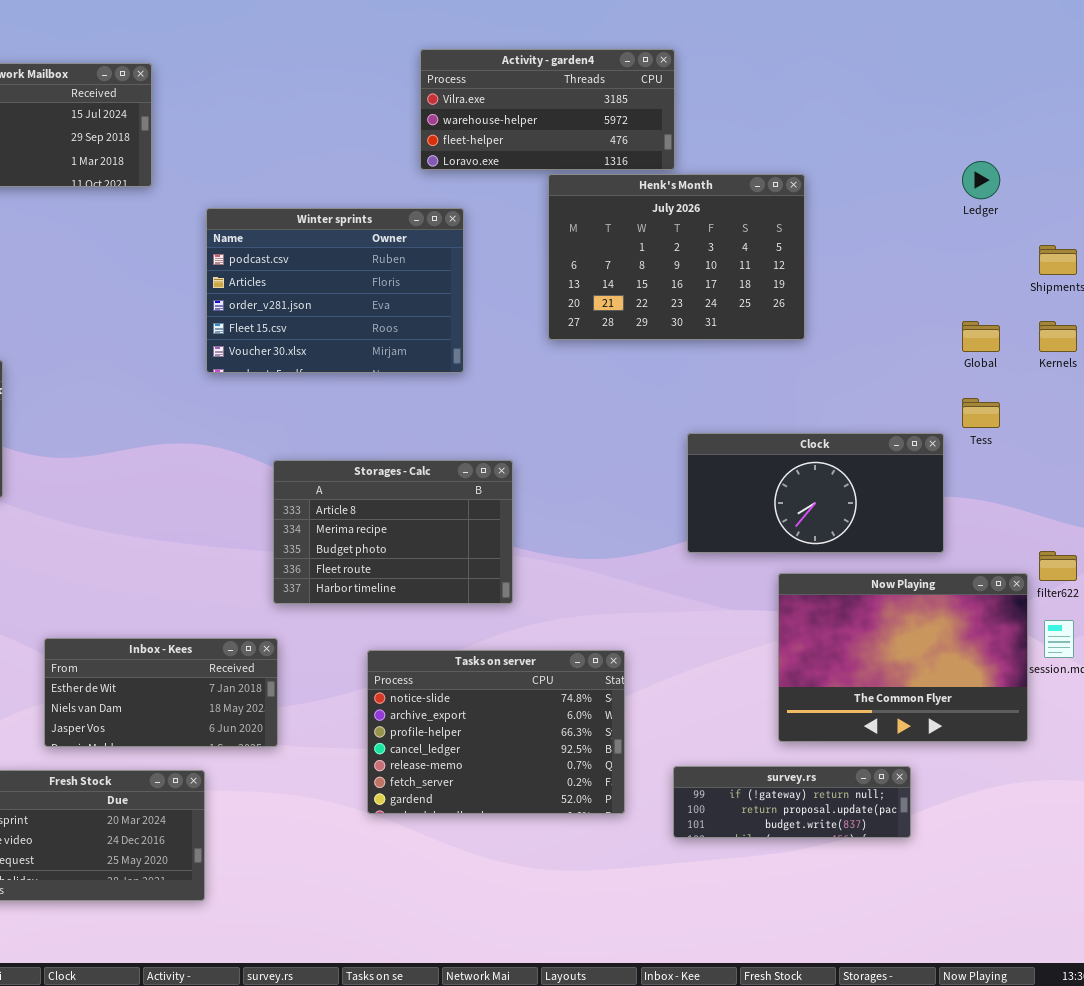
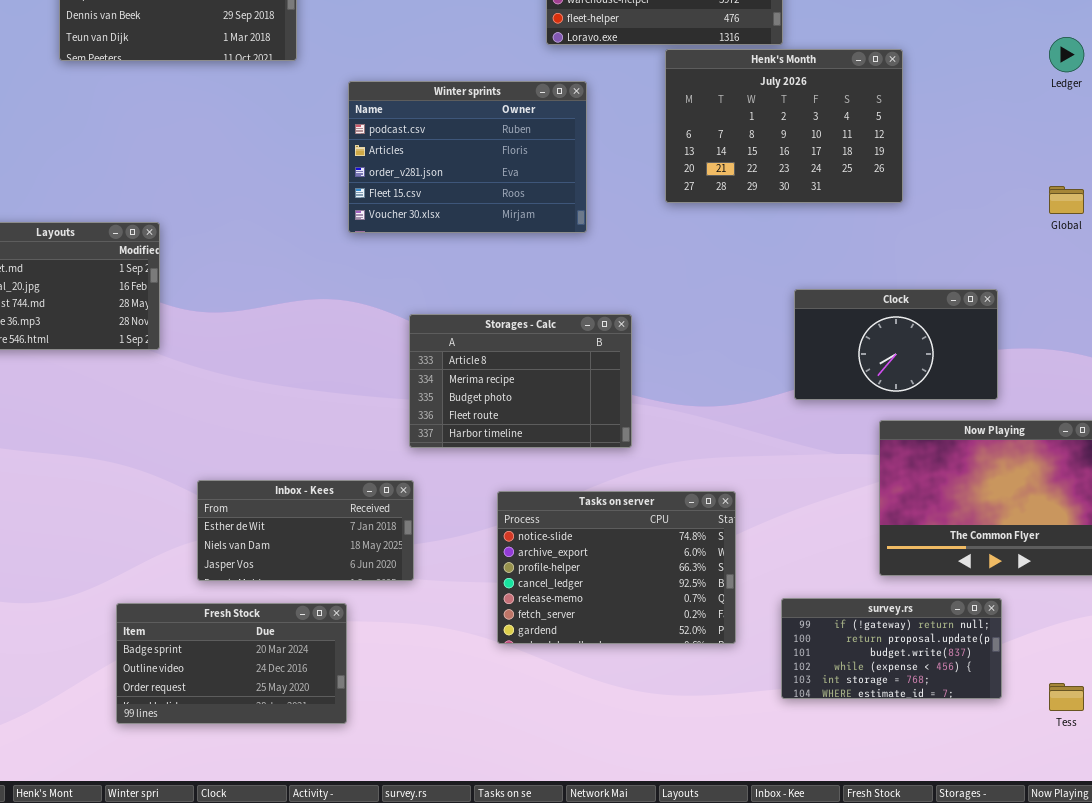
Tess: [962,398,1000,428] -> [1049,683,1084,711], moved
Clock: [687,433,944,553] -> [794,289,998,400], resized
survey.rs: [673,766,911,838] -> [781,598,1002,699], resized

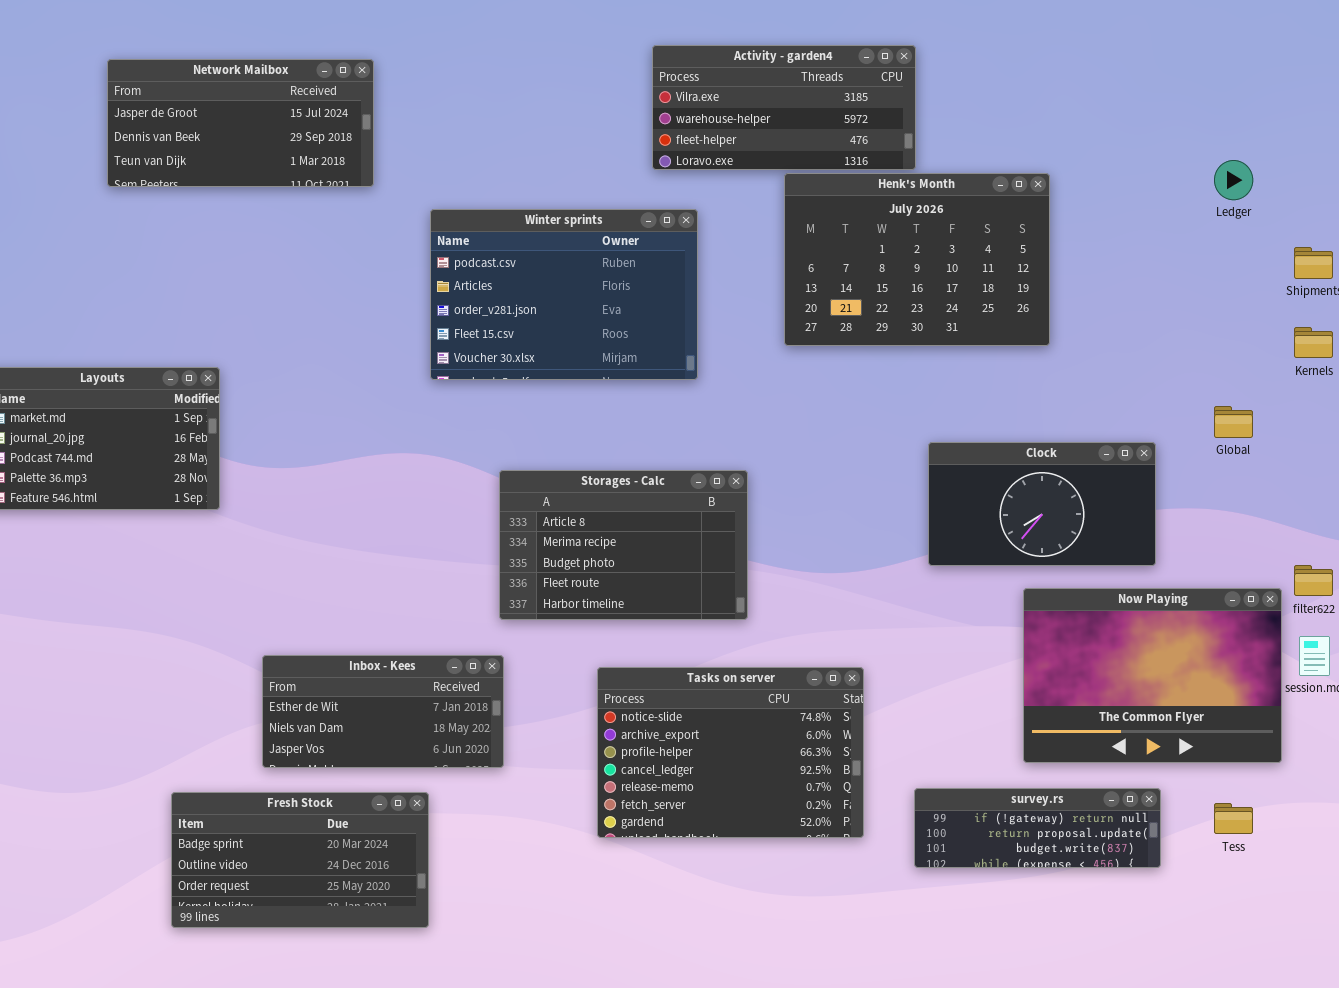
Global: [1049,186,1084,214] -> [1214,406,1253,438], moved
survey.rs: [781,598,1002,699] -> [914,788,1161,868], resized
Tess: [1049,683,1084,711] -> [1214,803,1253,834], moved

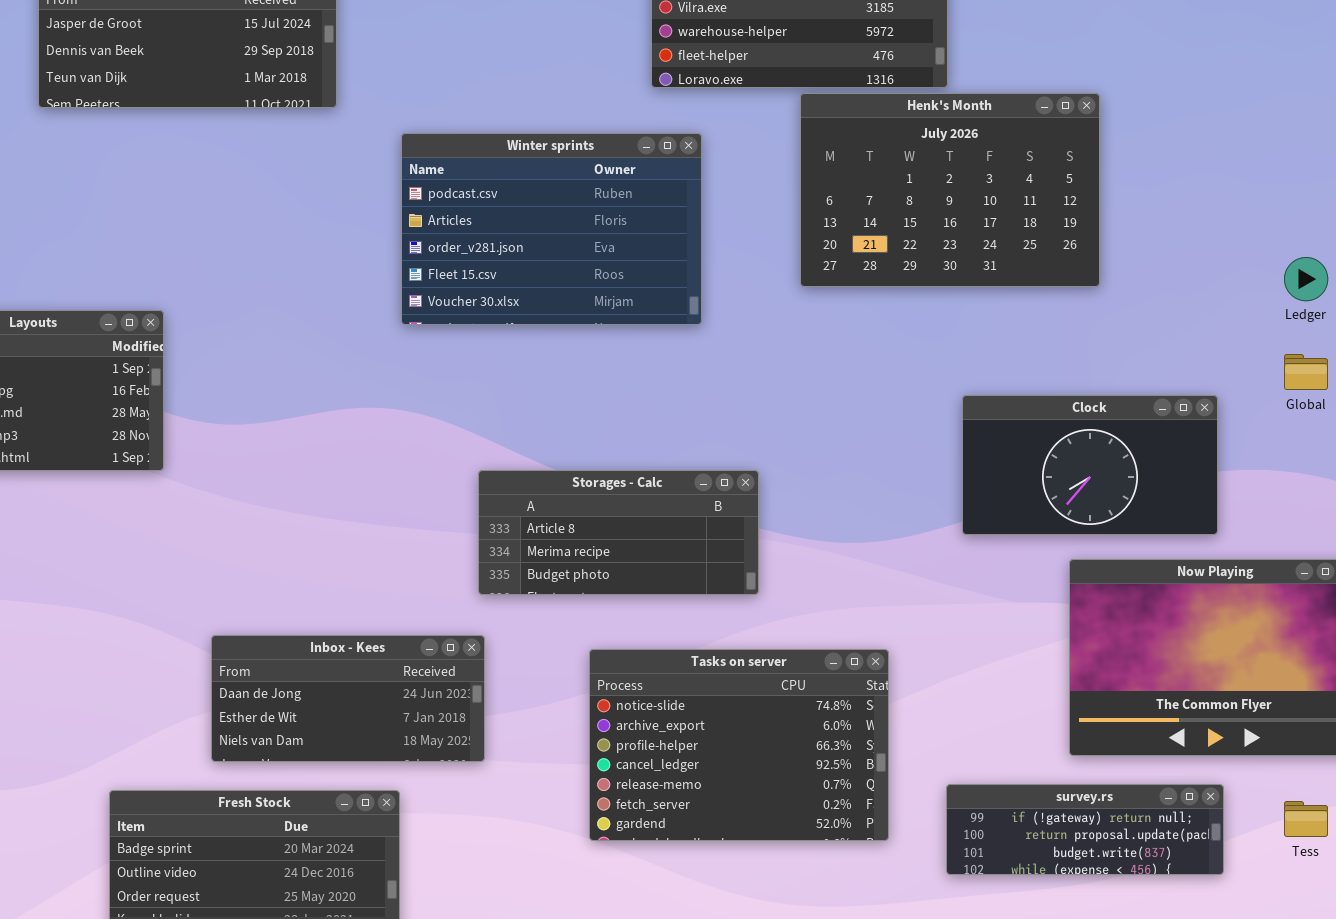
Ledger: [1214,160,1253,200] -> [1284,257,1328,301], moved
Storages - Calc: [499,470,748,620] -> [478,470,759,595], resized
Inbox - Kees: [262,655,504,768] -> [211,635,485,762], scrolled up 1 row

